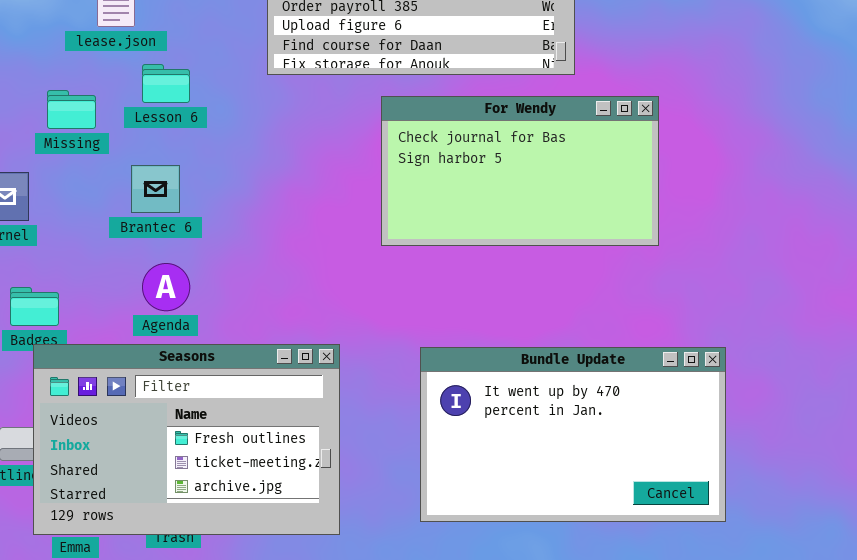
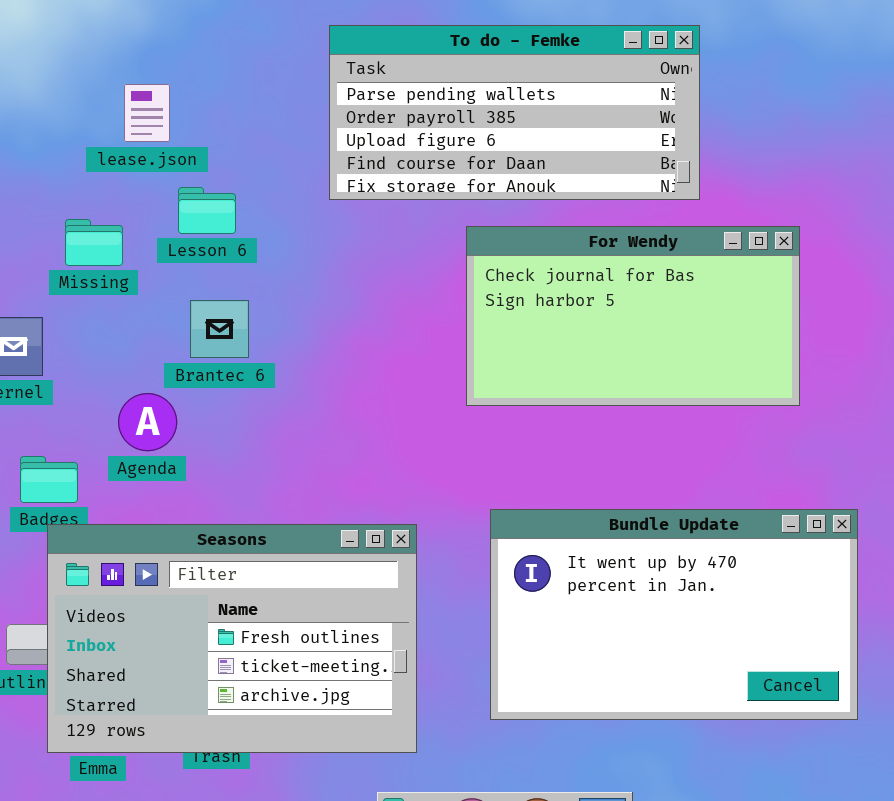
Brantec 6: [131,165,180,213] -> [190,300,249,358], moved
Agenda: [142,263,190,311] -> [118,393,177,451], moved
Bundle Update: [420,347,726,522] -> [490,509,858,720], moved

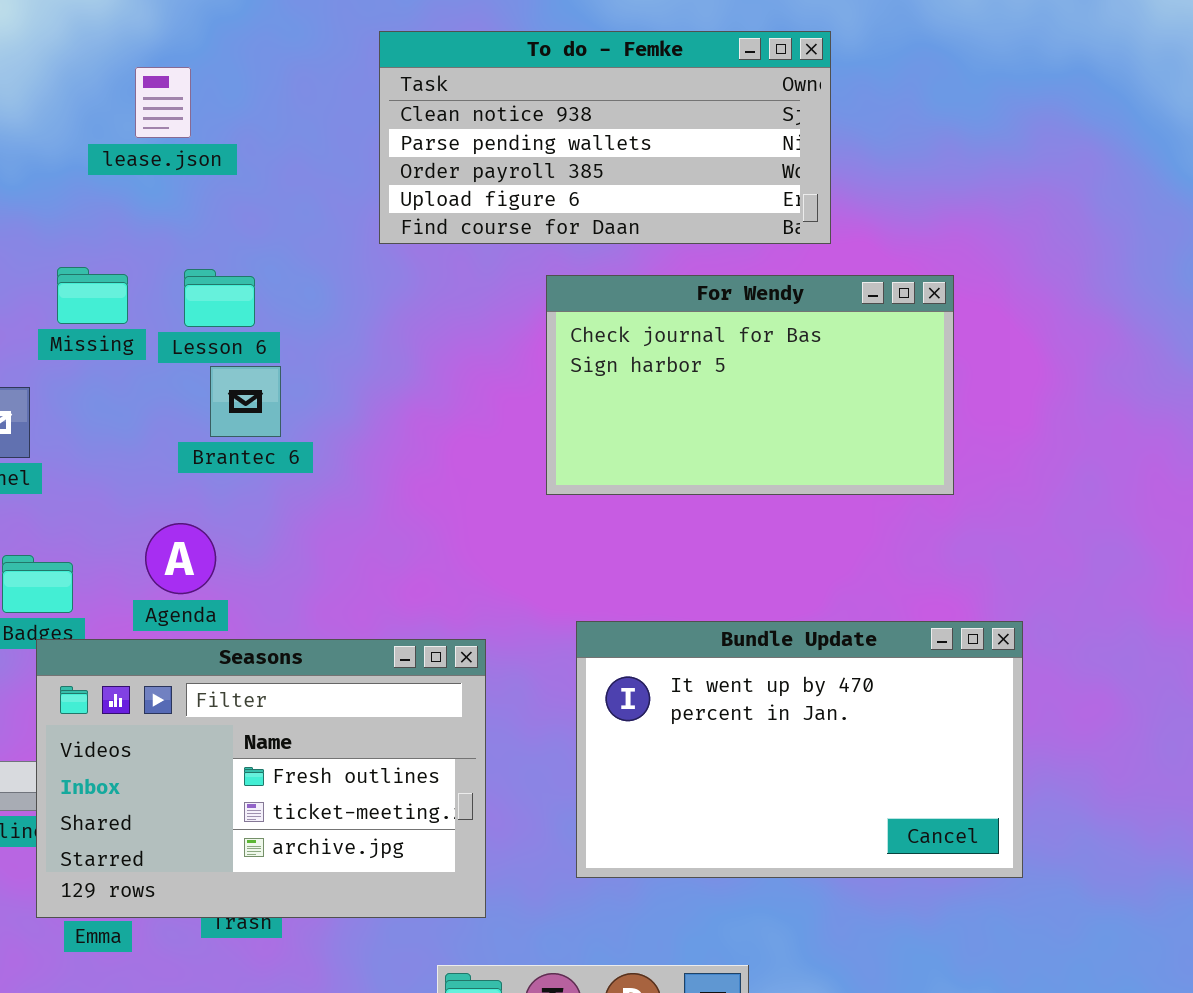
To do - Femke: [329,25,700,200] -> [379,31,831,244], scrolled up 1 row
lease.json: [124,84,170,142] -> [135,67,191,138], moved
Lesson 6: [178,187,236,234] -> [184,269,255,327], moved
Agenda: [118,393,177,451] -> [145,523,216,594], moved

